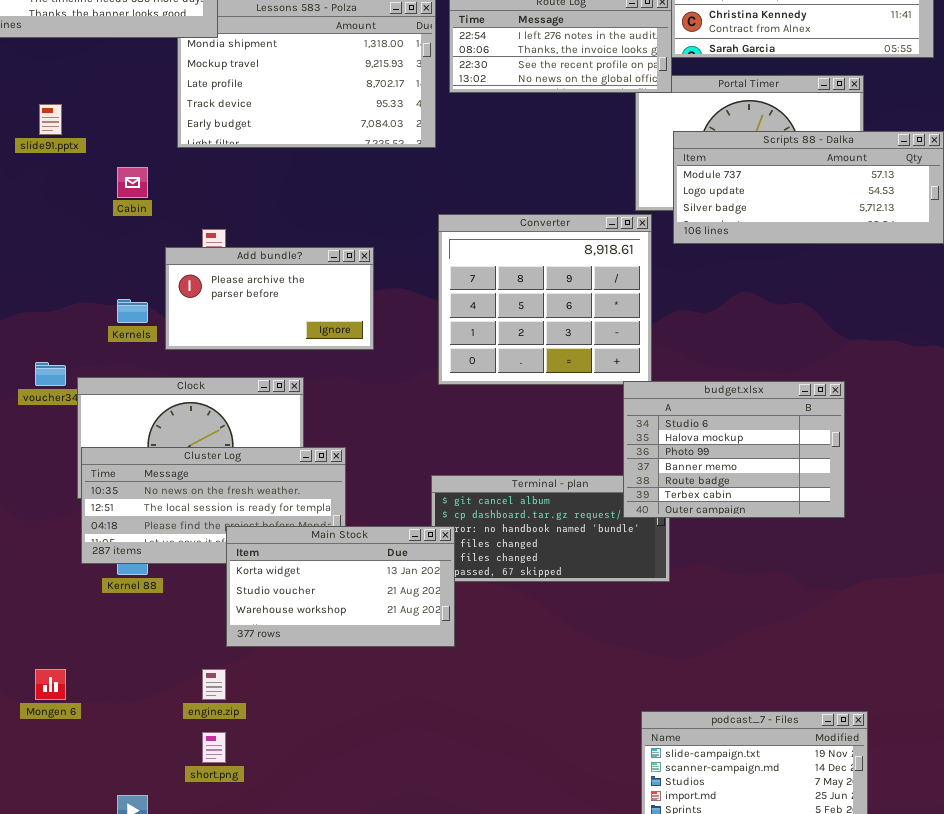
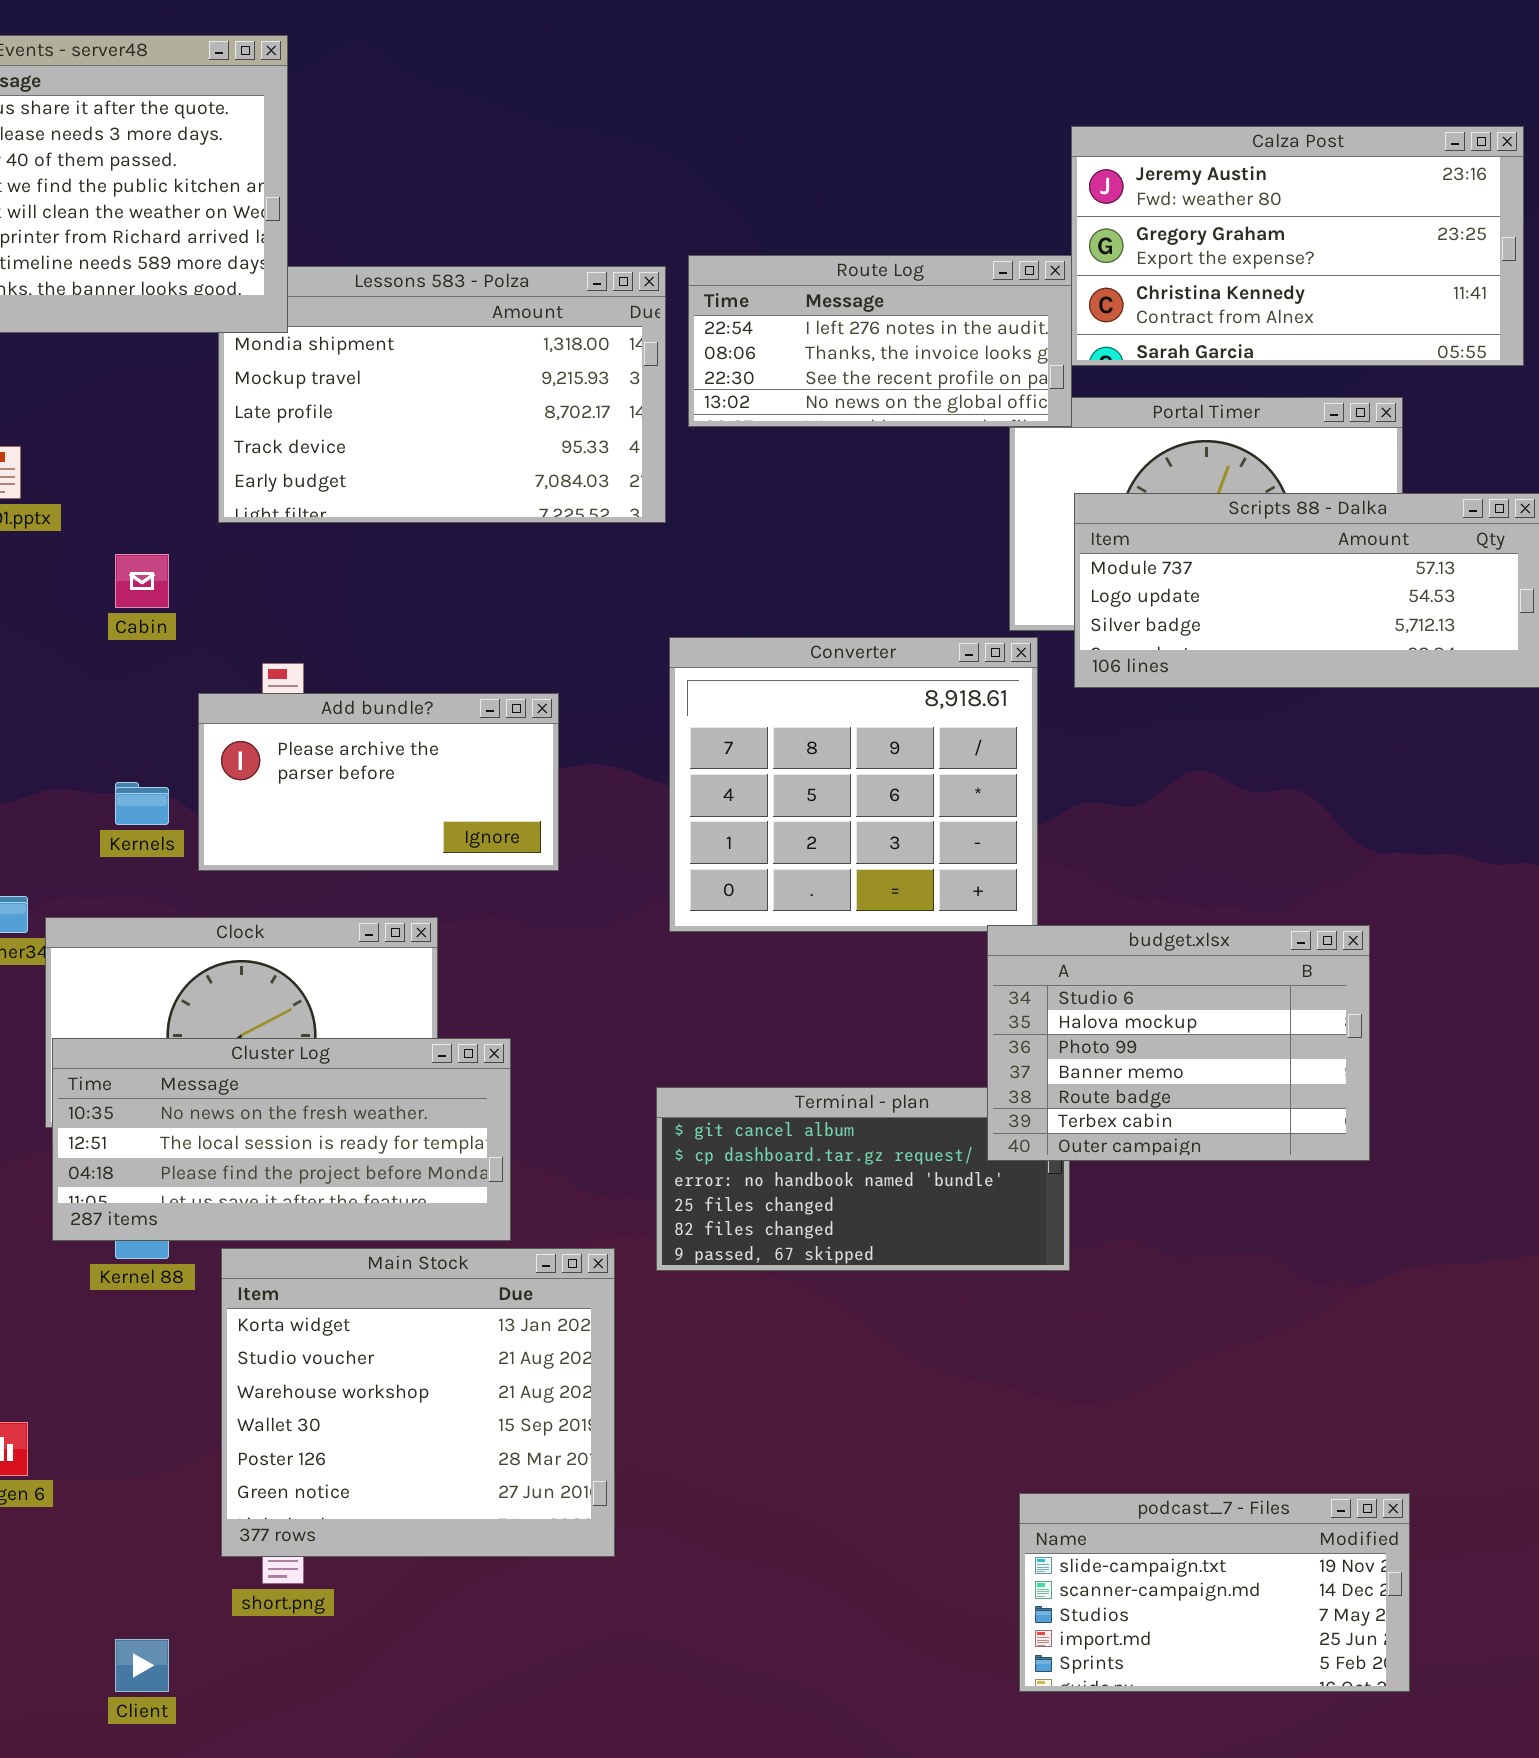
Main Stock: [226,526,455,647] -> [221,1248,615,1557], moved, resized

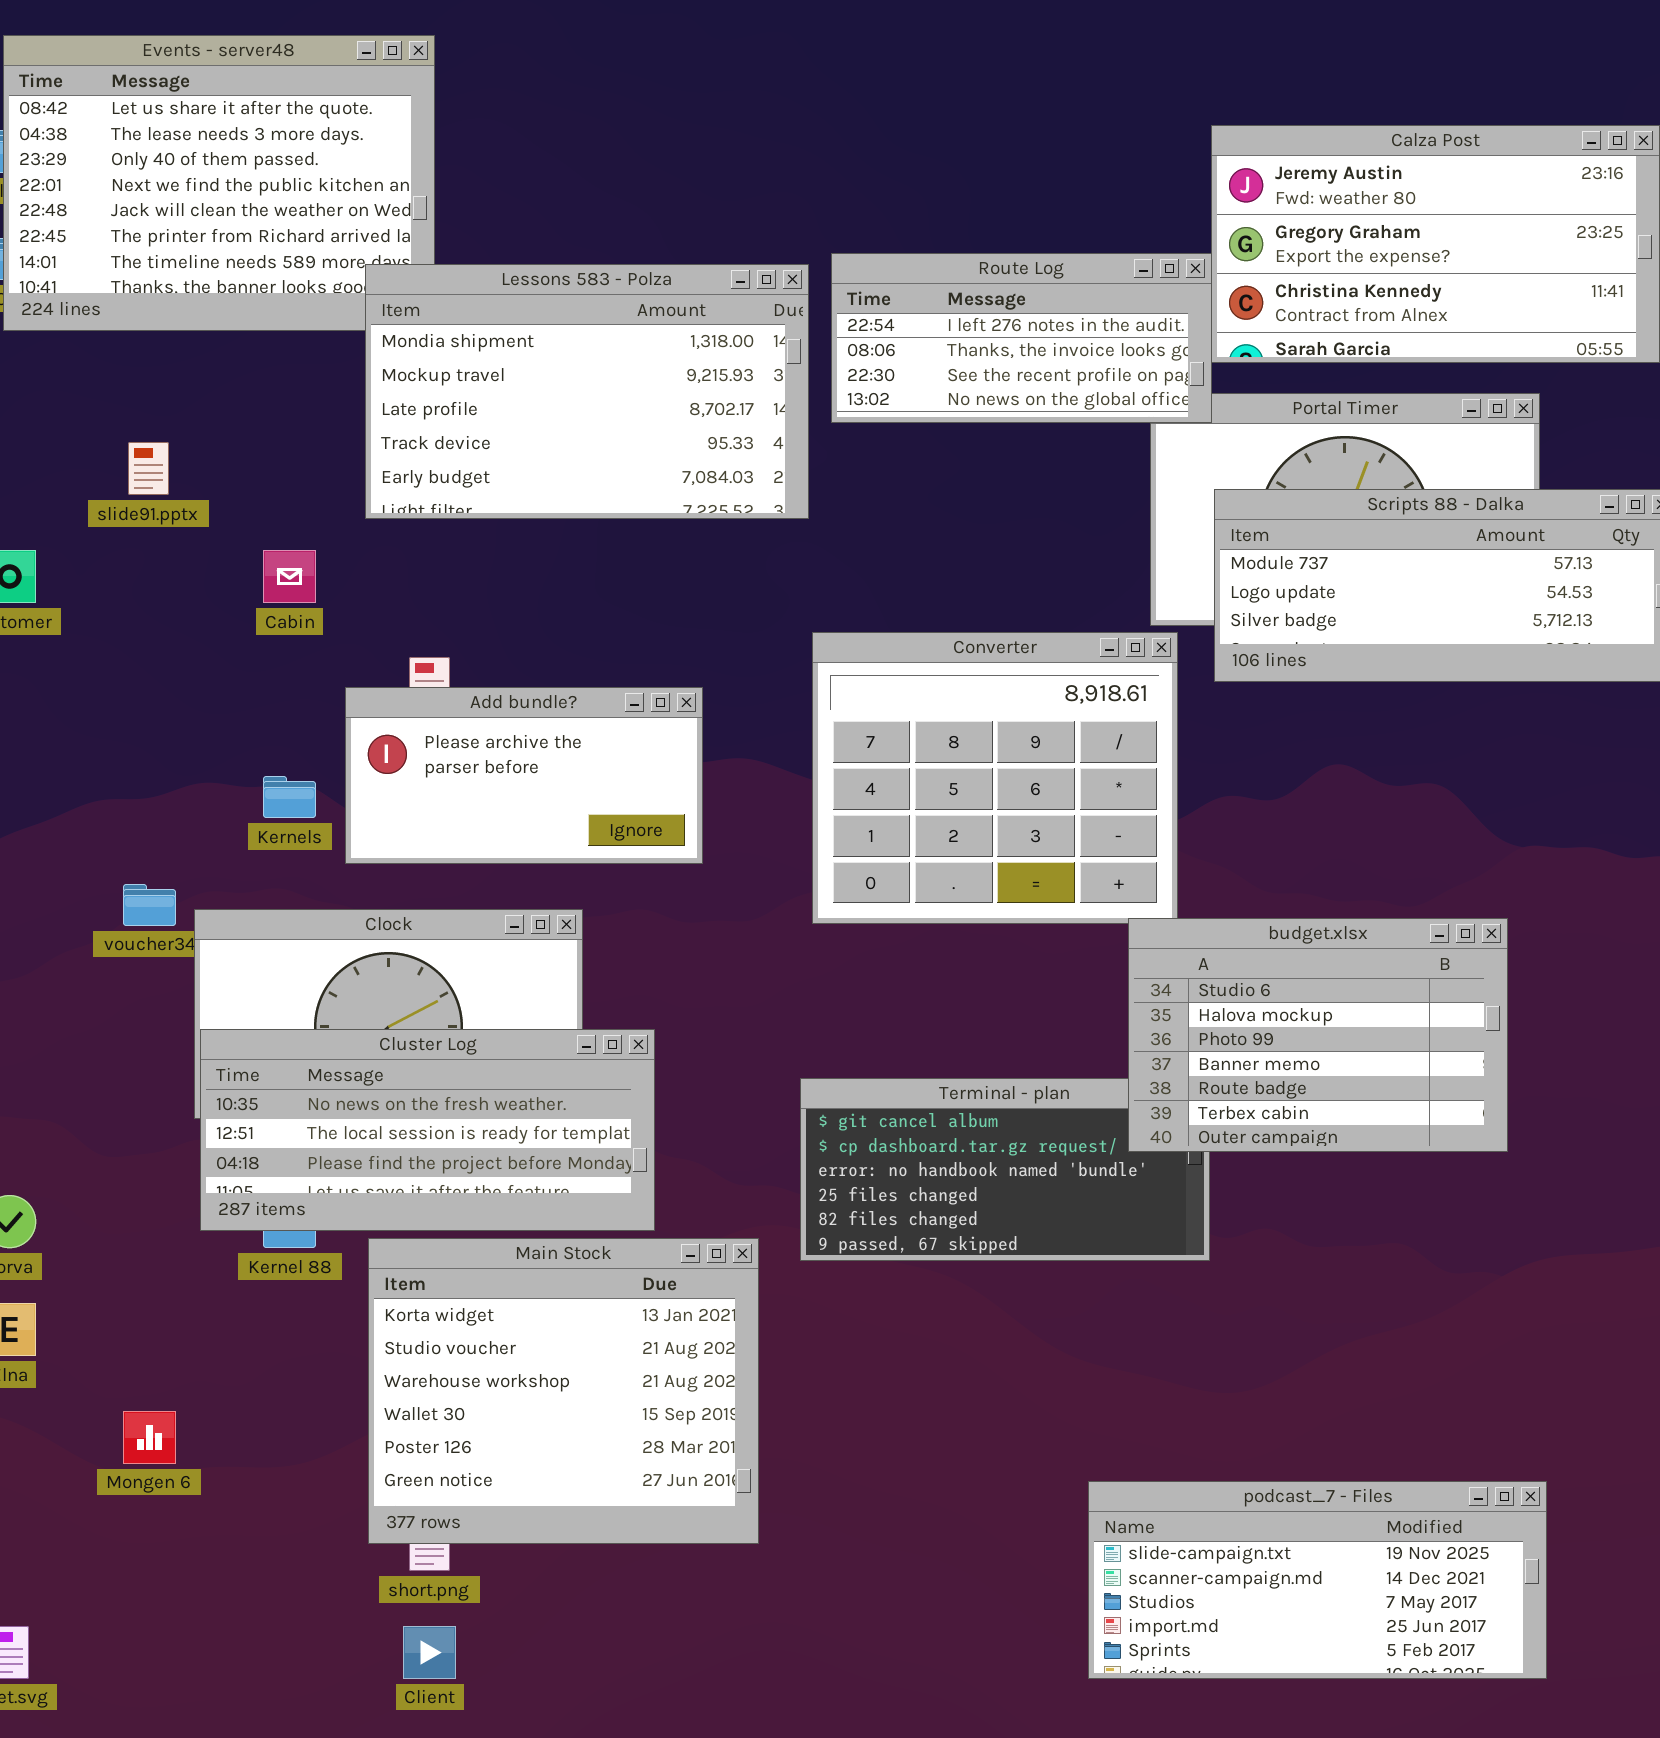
Lessons 583 - Polza: [218,266,666,523] -> [365,264,809,519], raised
podcast_7 - Files: [1019,1493,1410,1692] -> [1088,1481,1547,1679], resized
Client: [115,1639,169,1692] -> [403,1626,456,1679], moved

